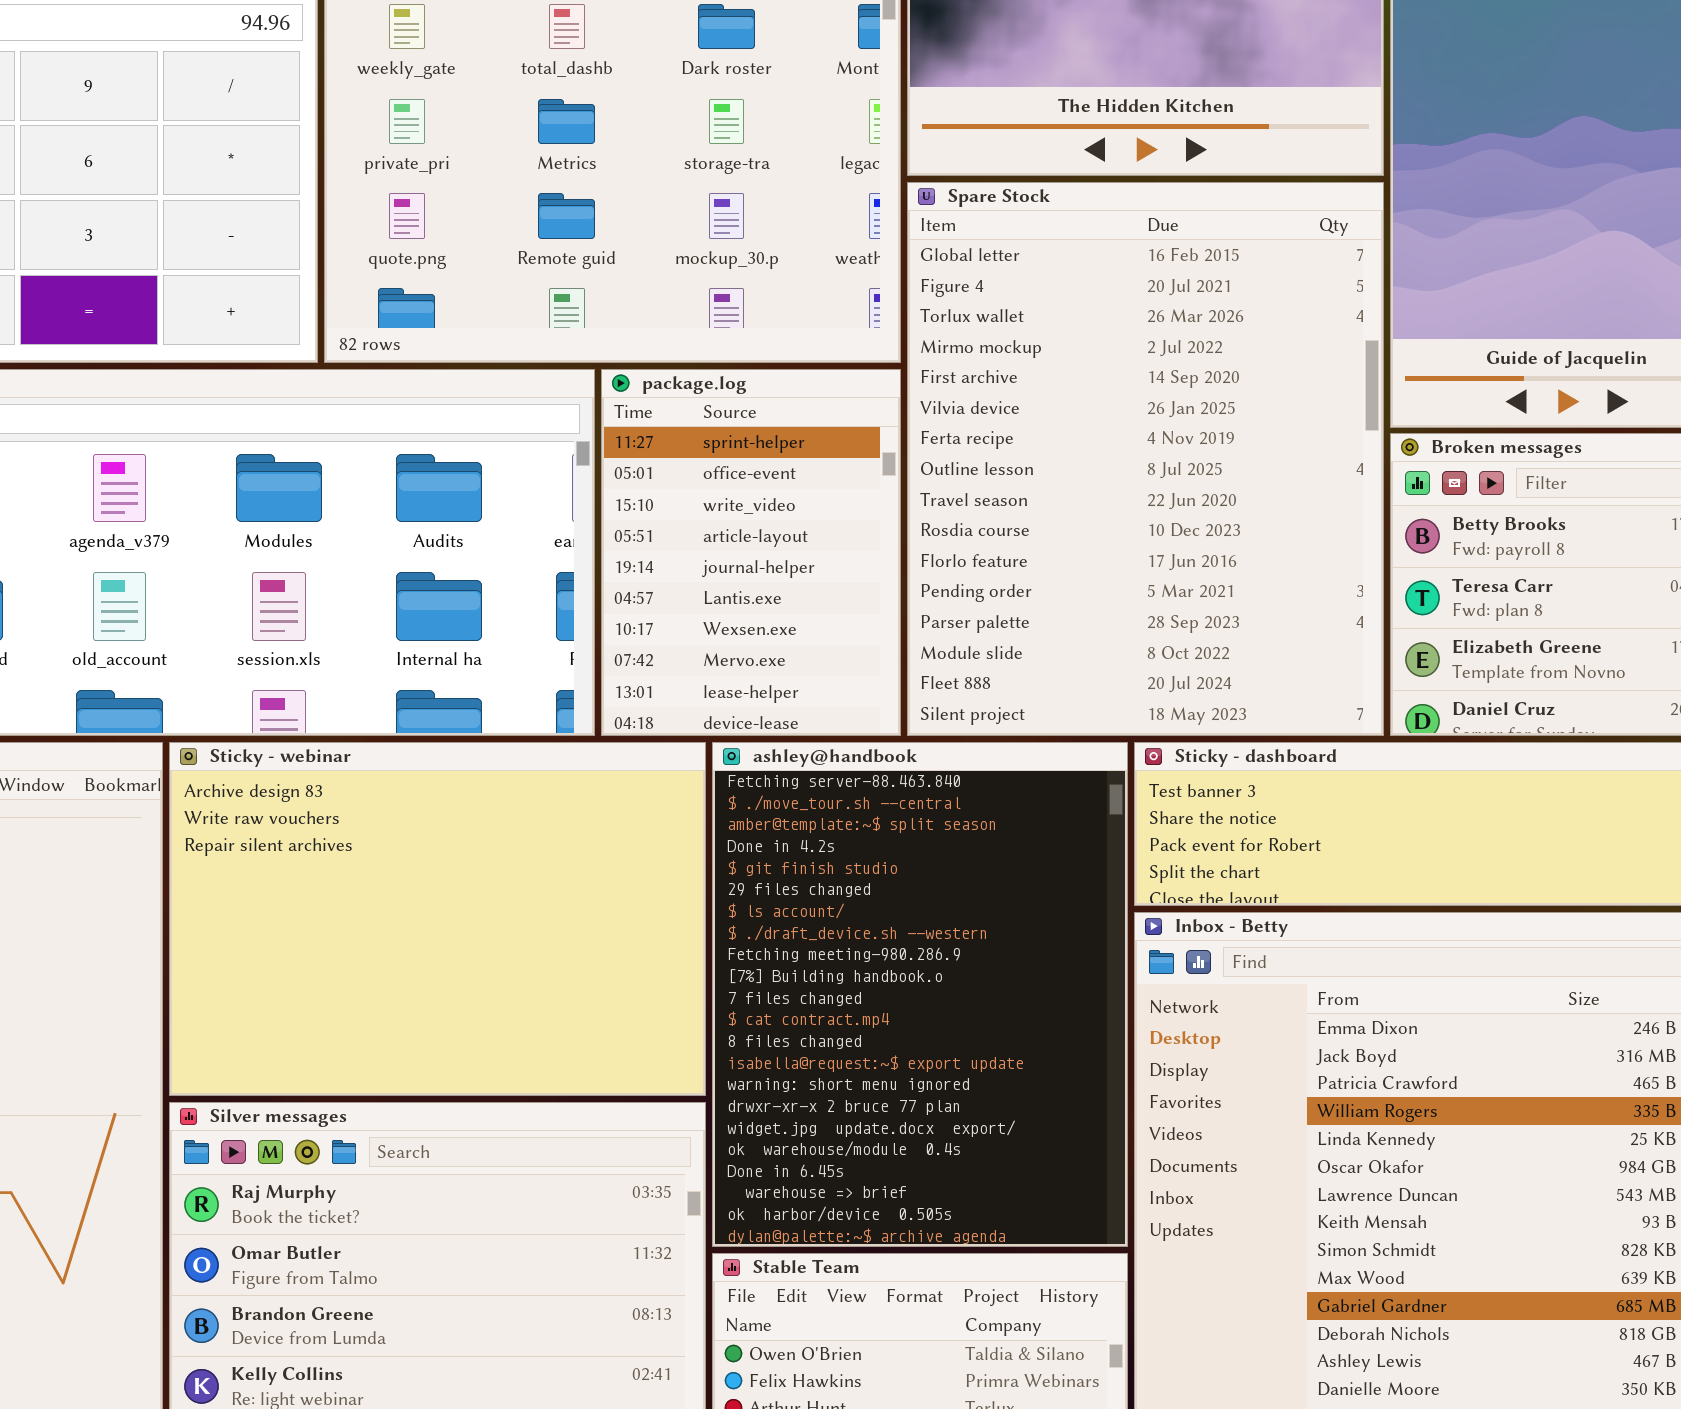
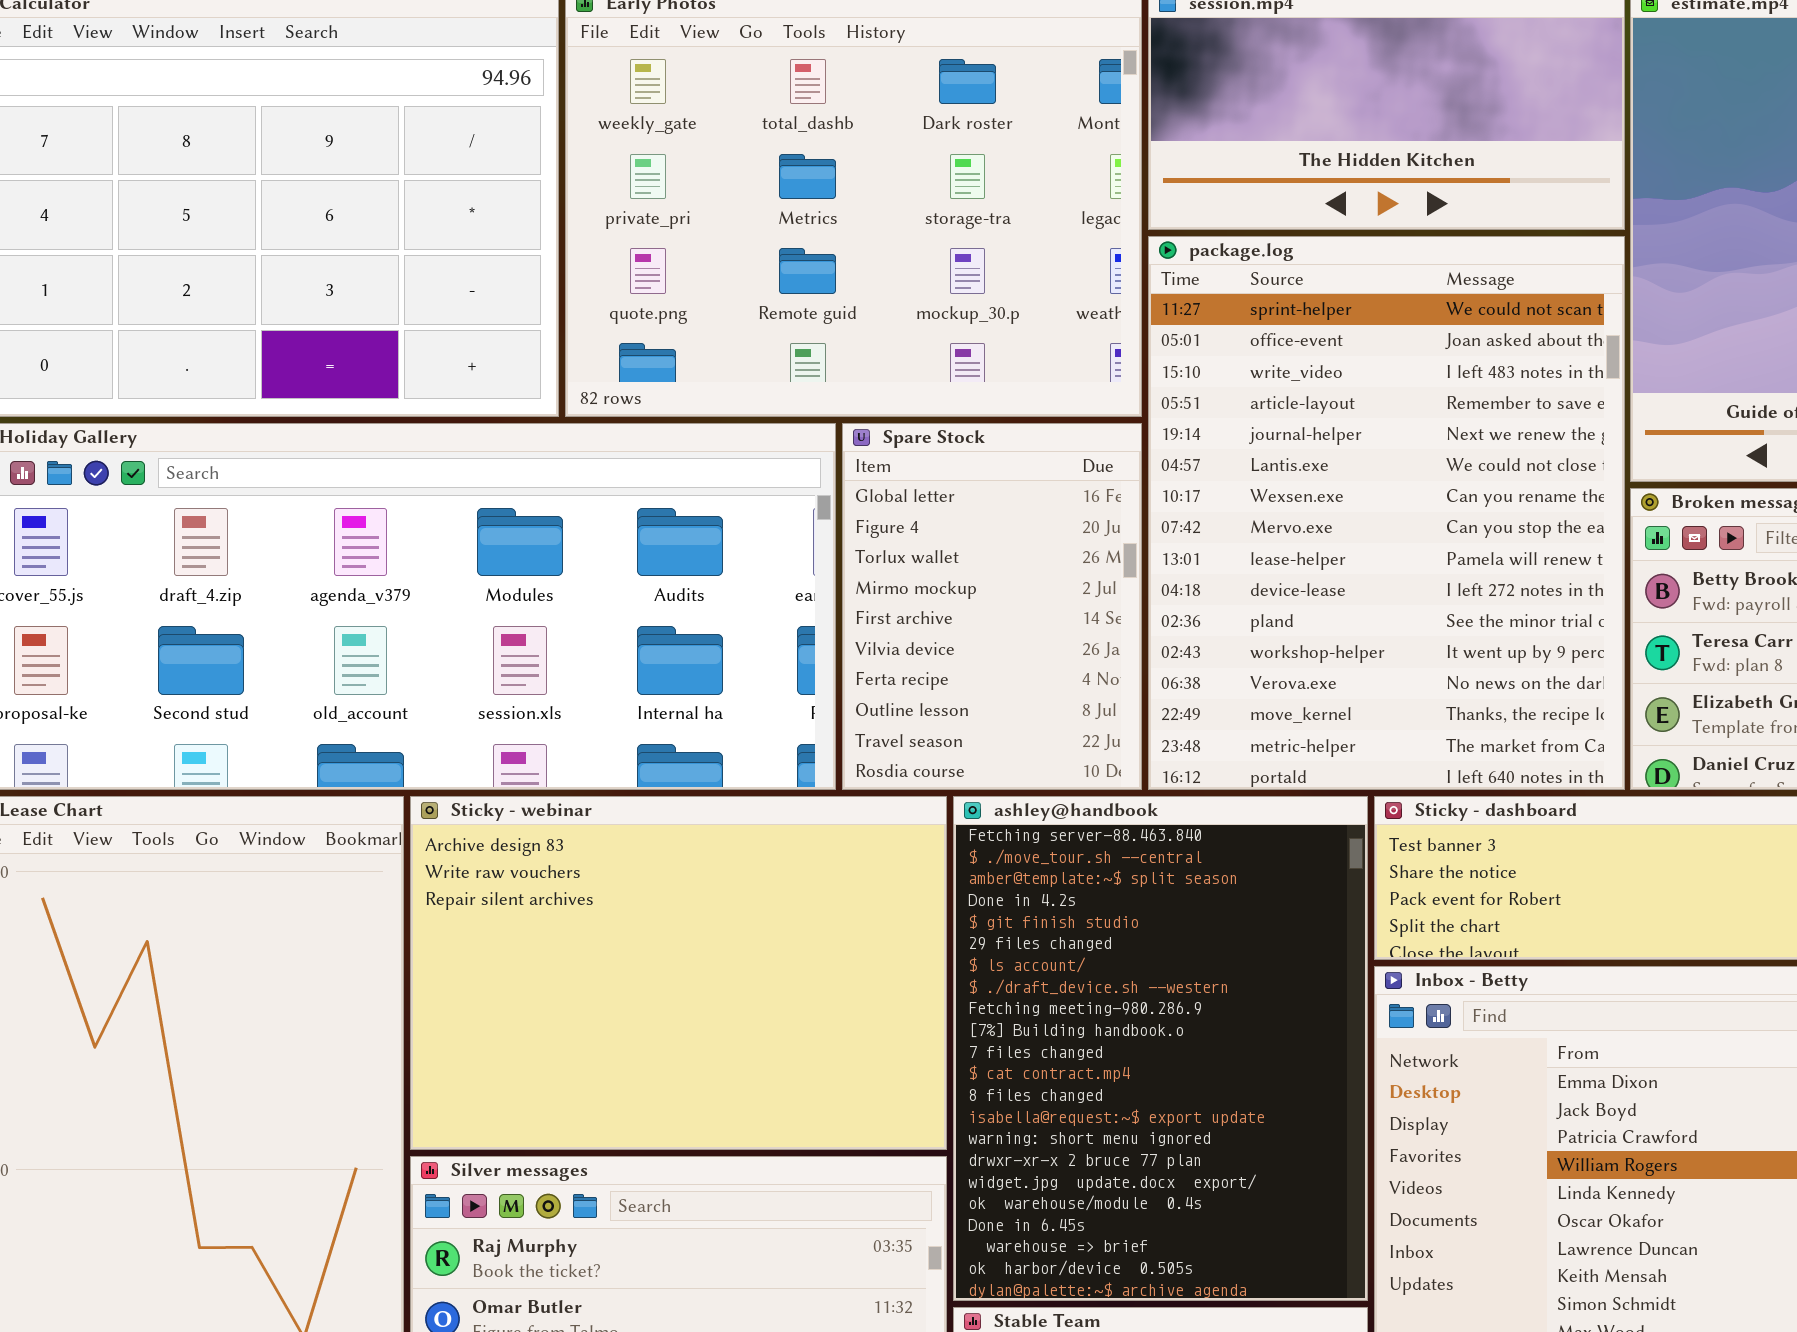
Spare Stock: [907,182,1384,736] -> [842,423,1142,790], moved, resized
package.log: [601,369,901,736] -> [1148,236,1625,790], moved, resized

